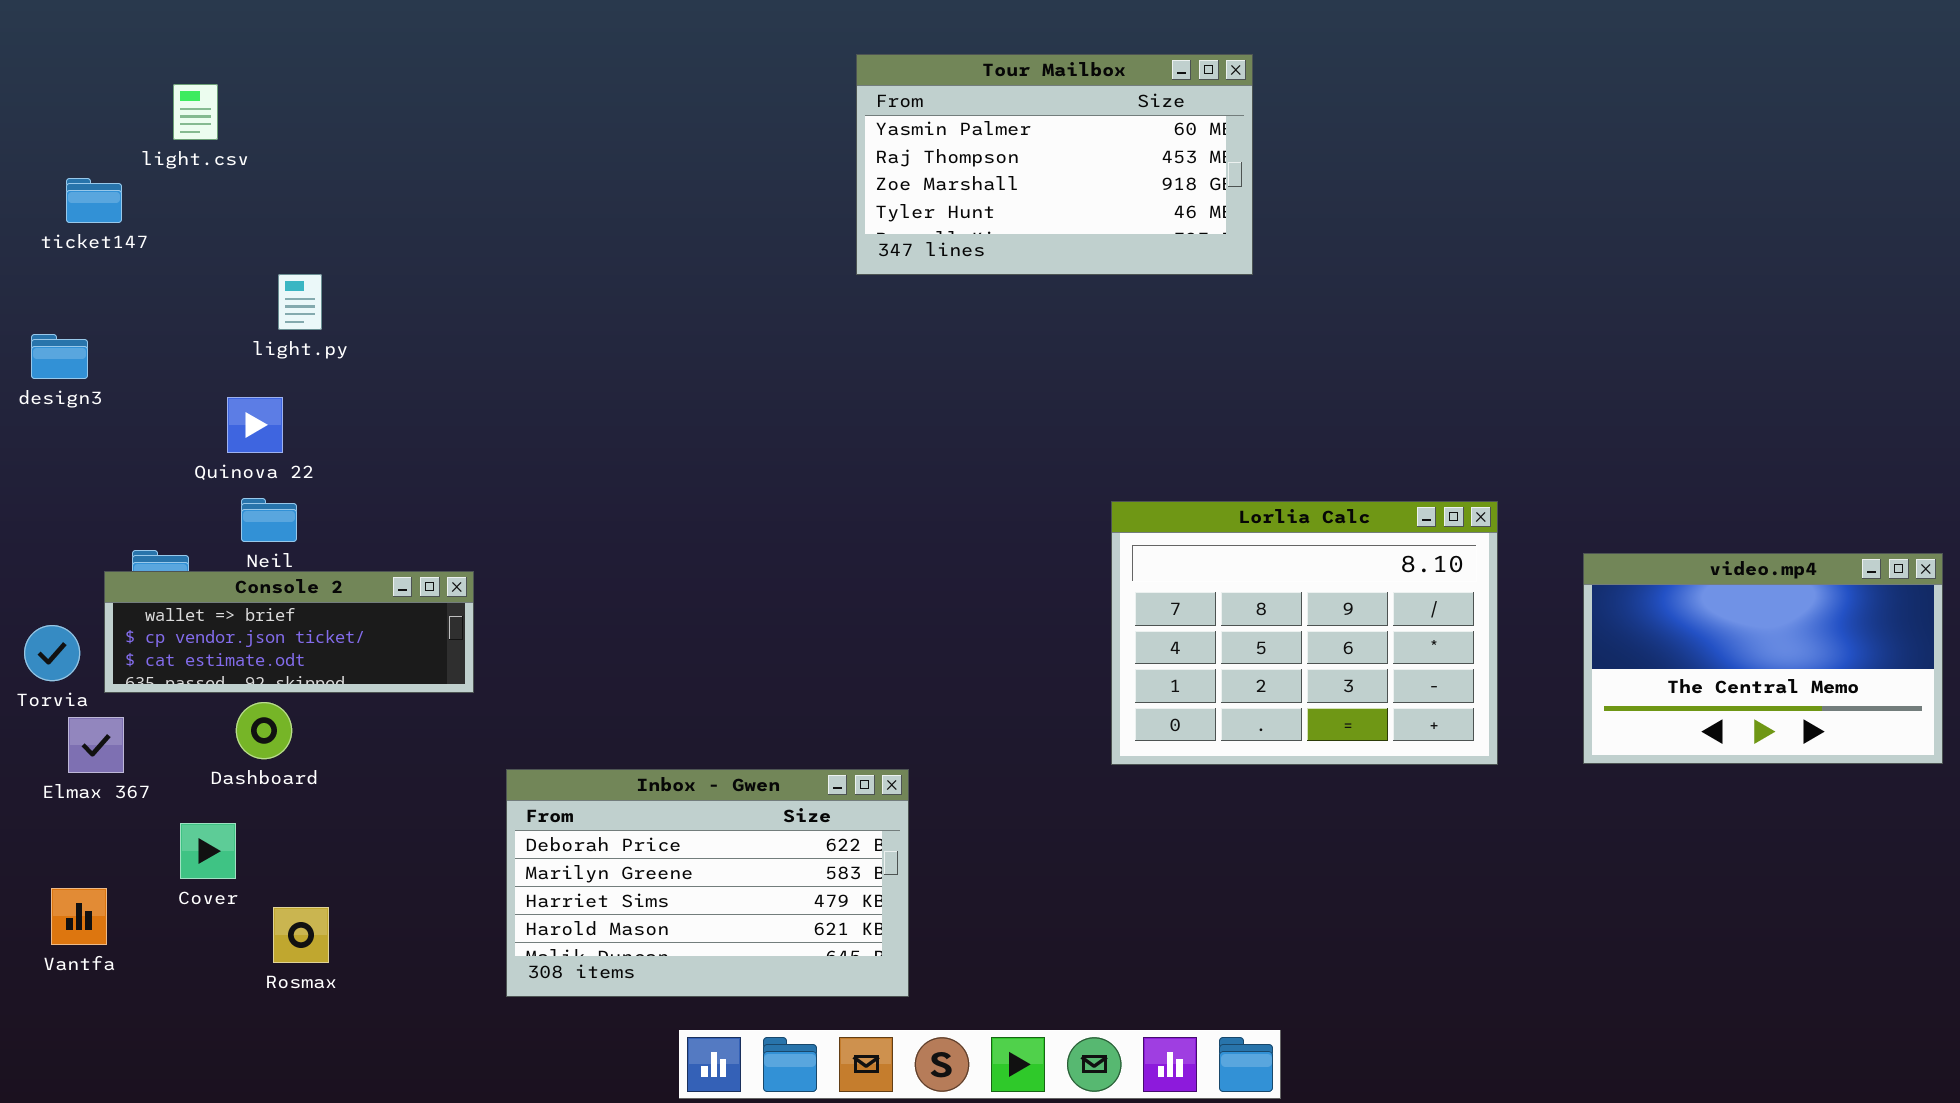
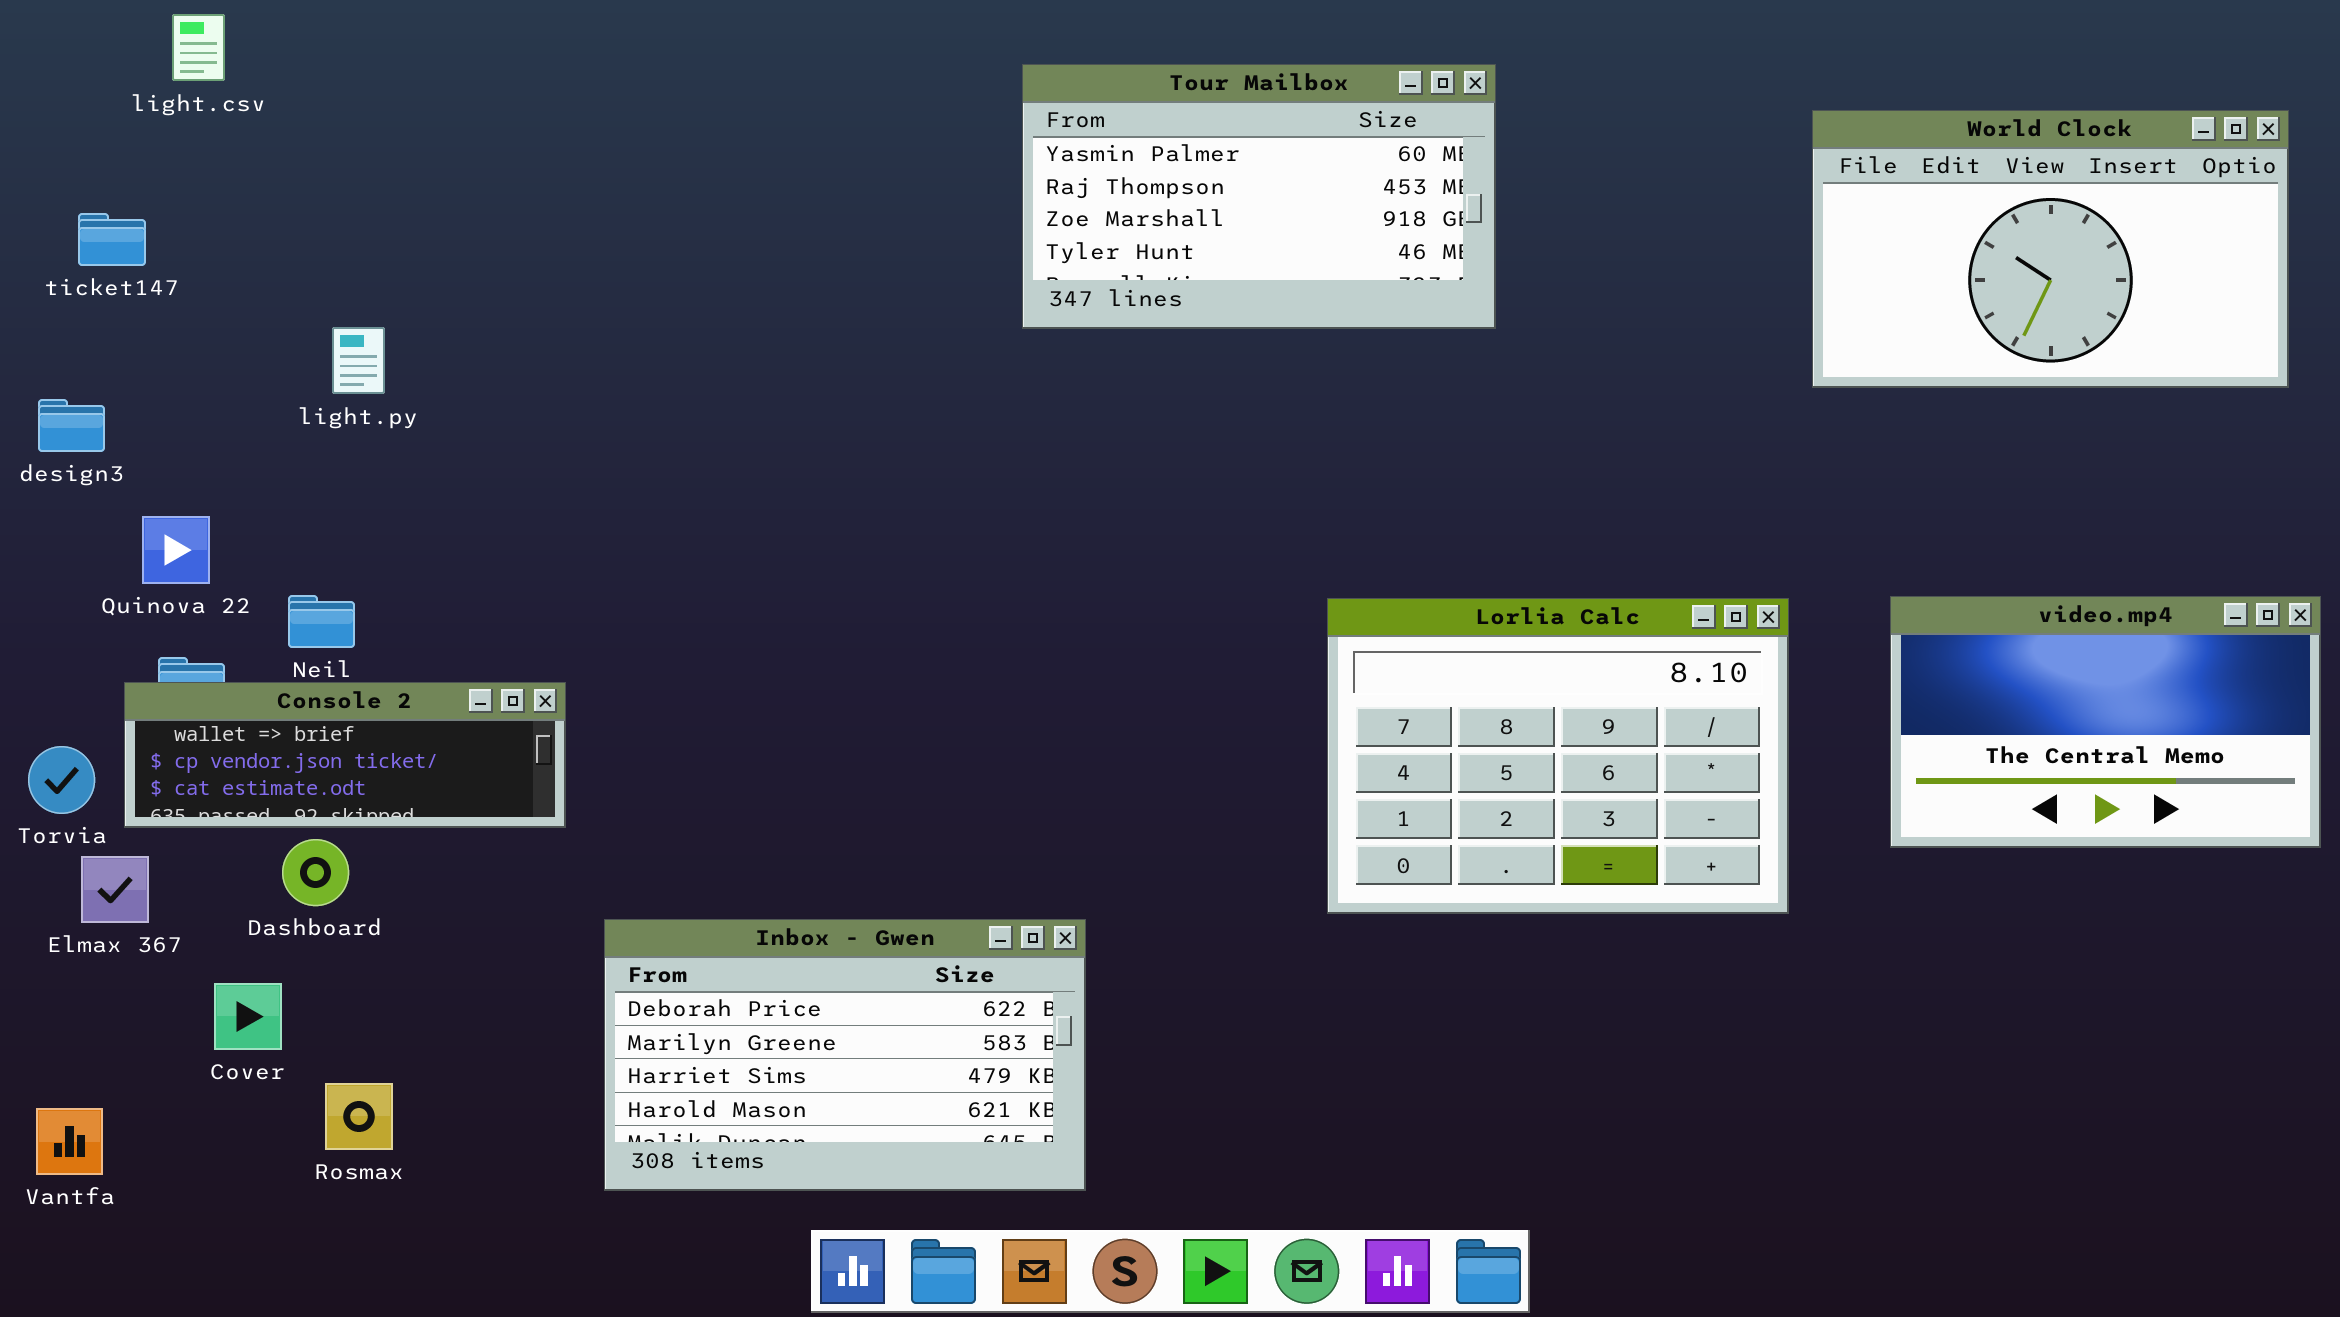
light.csv: [173,84,218,140] -> [172,14,225,81], moved
World Clock: none -> [1812,110,2289,388], opened
Quinova 22: [227,397,283,453] -> [142,516,210,584], moved
video.mp4: [1583,553,1943,764] -> [1890,596,2321,848], moved
Vantfa: [51,888,107,945] -> [36,1108,103,1175], moved

